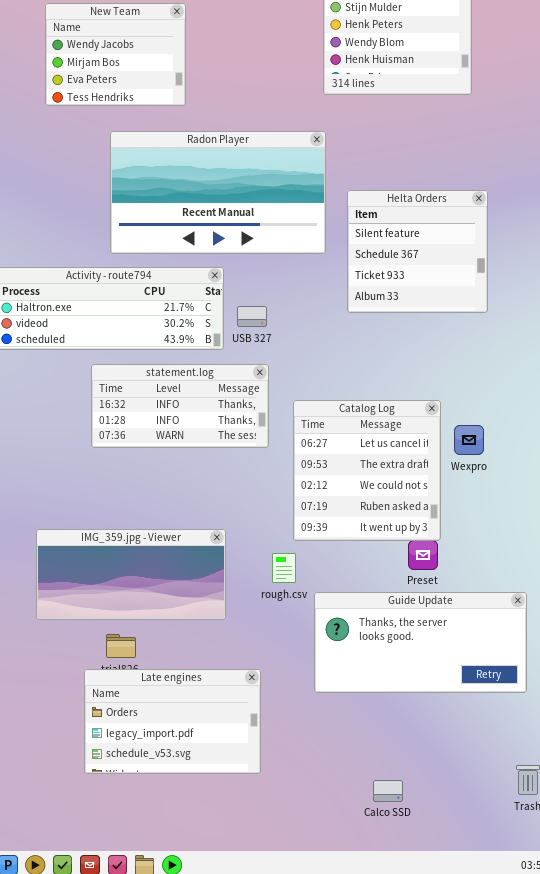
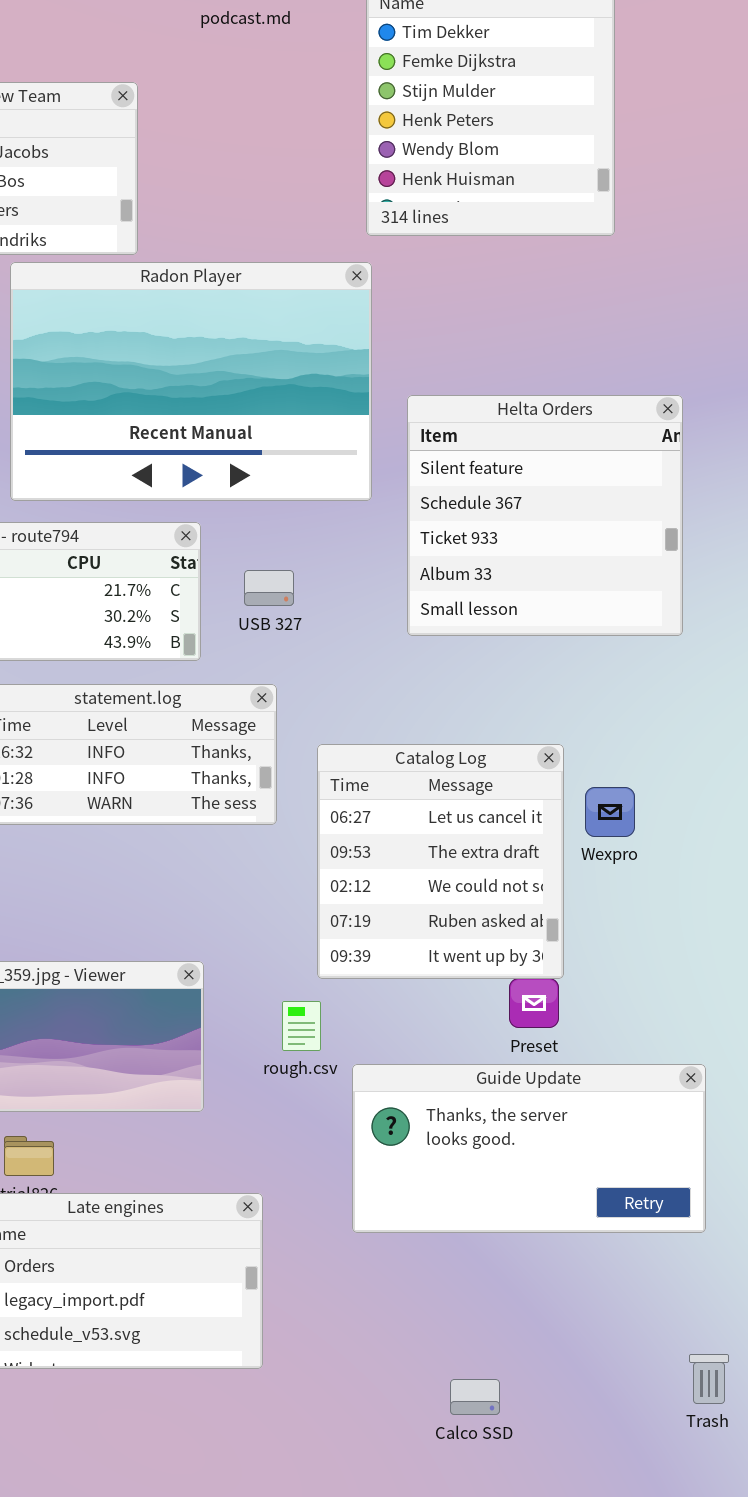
Radon Player: [110,131,326,254] -> [10,262,372,501], resized
Helta Orders: [347,190,488,313] -> [407,395,683,636], resized
USB 327: [237,306,267,327] -> [244,570,294,606], moved

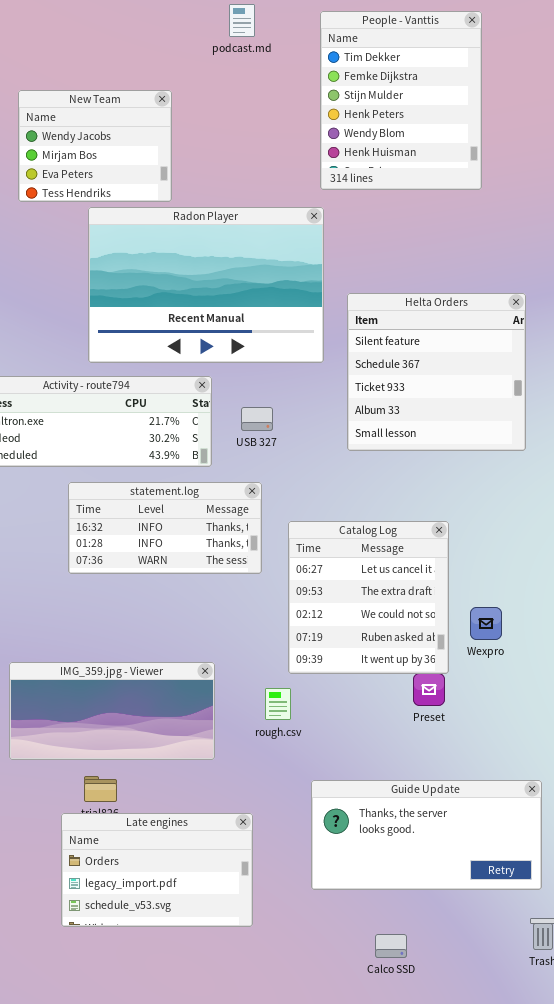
Wexpro: [585,787,635,837] -> [470,607,502,640], moved
Guide Update: [352,1064,706,1233] -> [311,780,542,890], moved

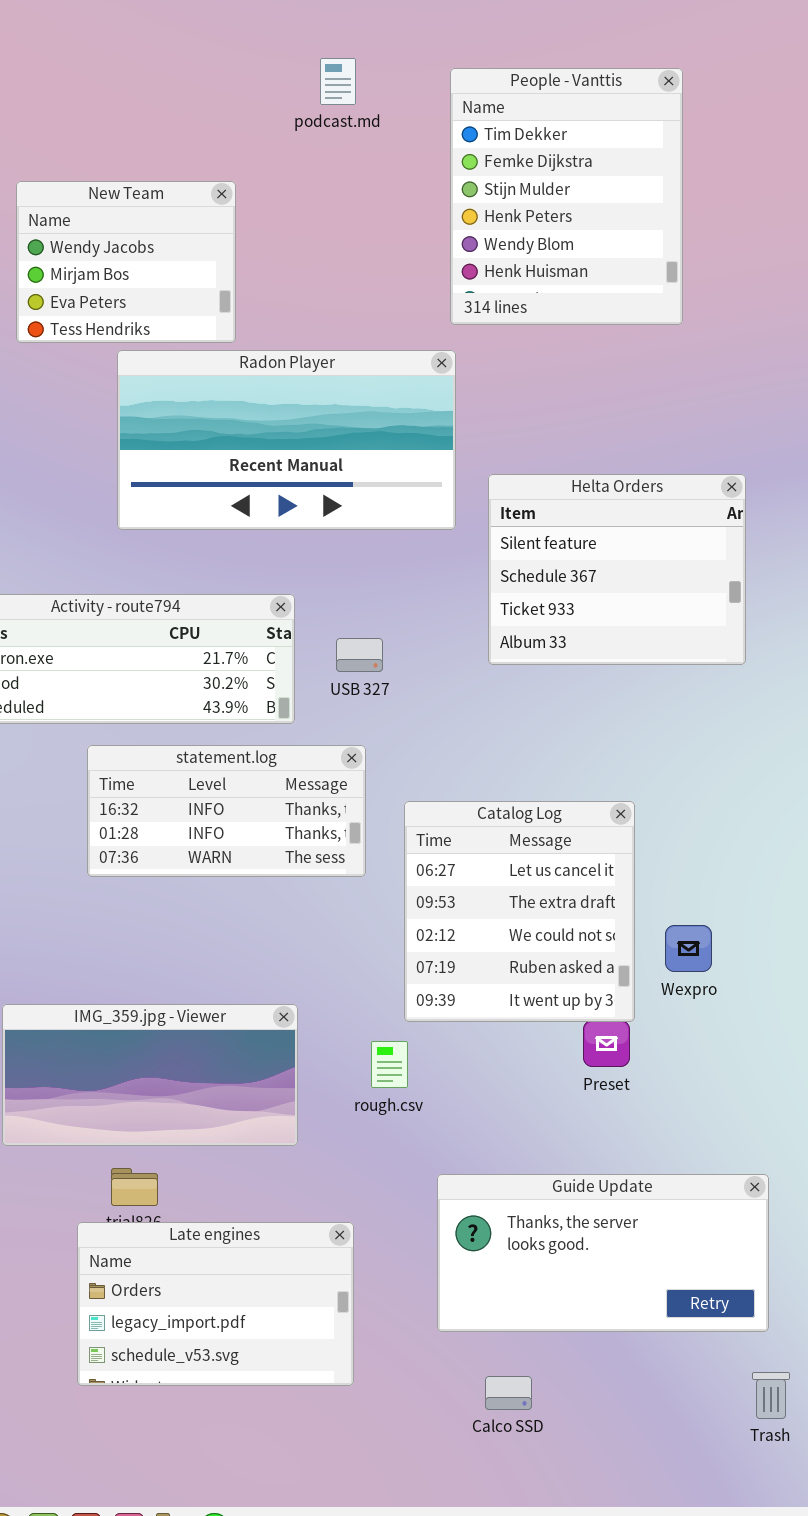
Radon Player: [88,207,324,363] -> [117,350,456,530], resized
Helta Orders: [347,293,526,451] -> [488,474,746,665], resized
Calco SSD: [375,934,407,958] -> [485,1376,532,1410], moved

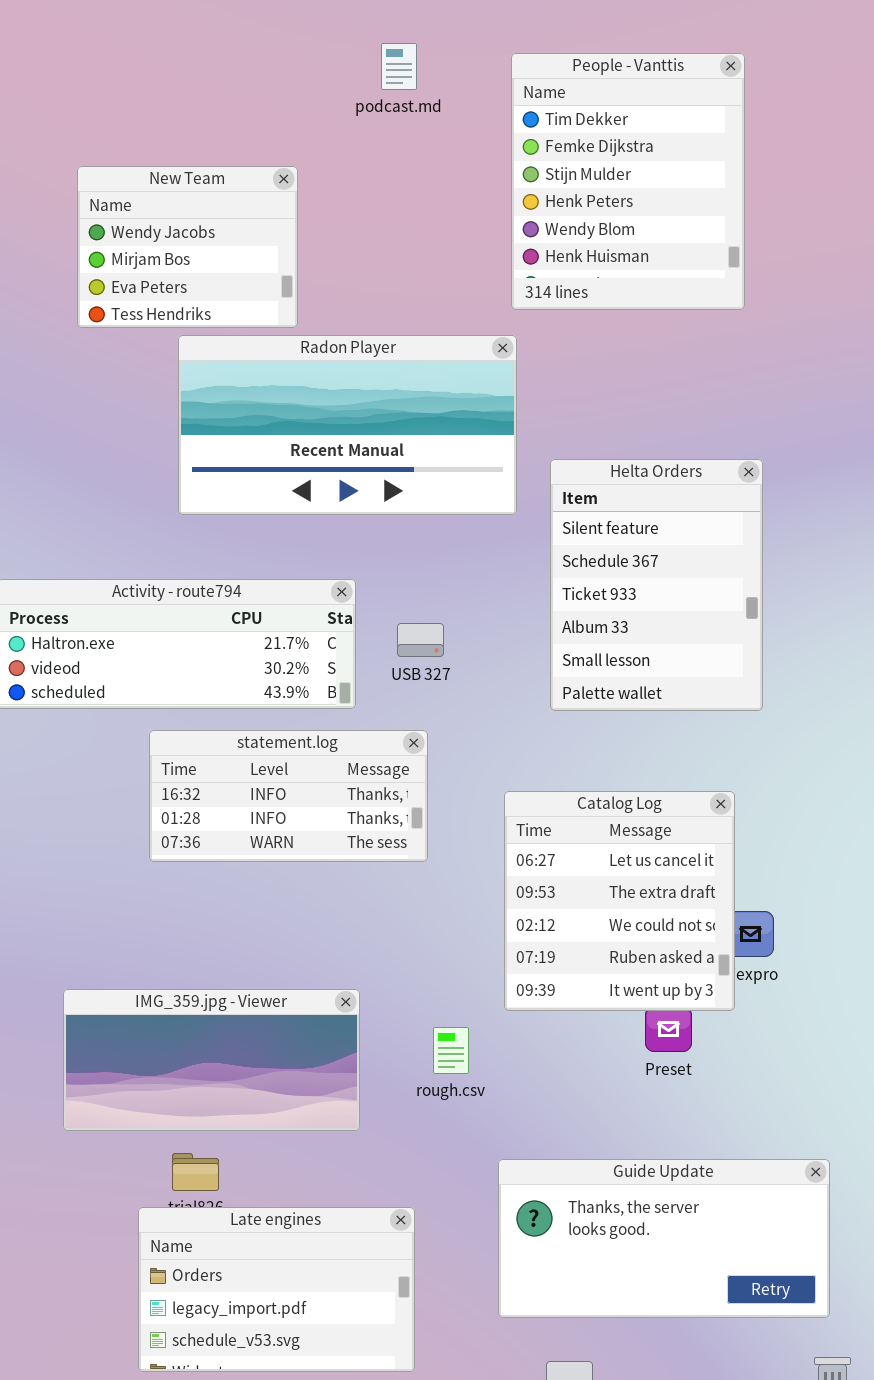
Helta Orders: [488,474,746,665] -> [550,459,763,711], resized
Catalog Log: [404,801,635,1022] -> [504,791,735,1011], moved

